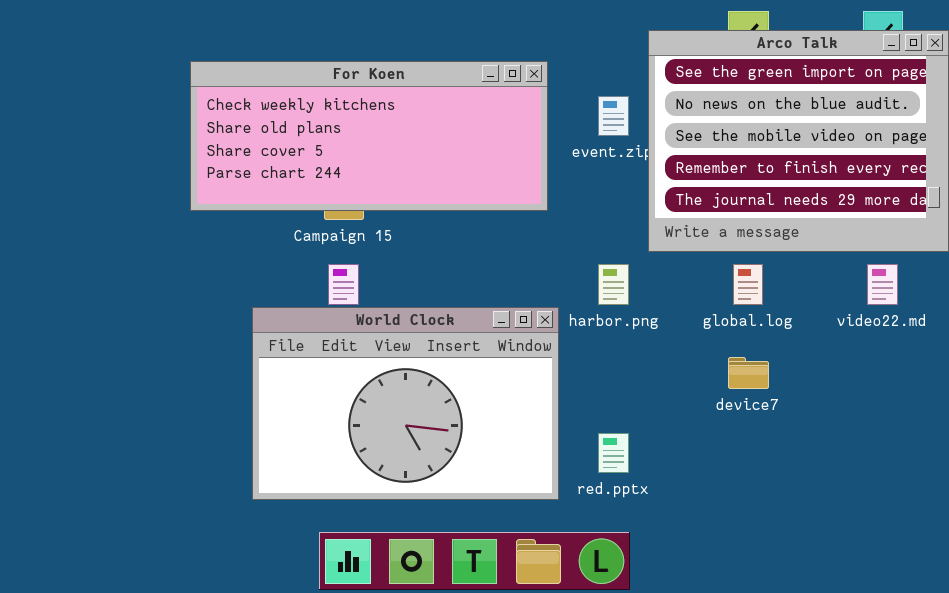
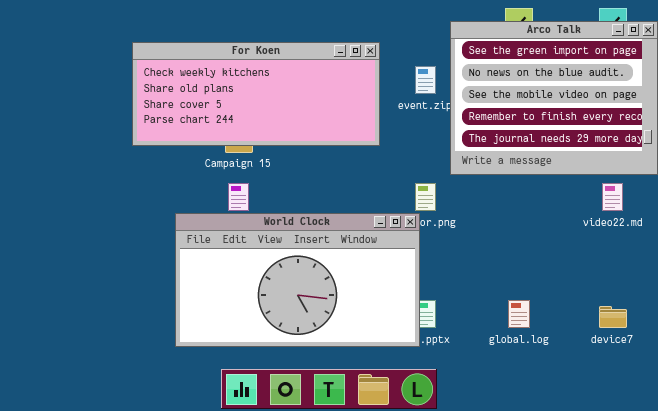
global.log: [733,264,763,305] -> [508,300,530,328], moved
World Clock: [252,307,559,500] -> [175,213,420,347], resized
device7: [728,357,769,389] -> [599,306,627,328], moved

